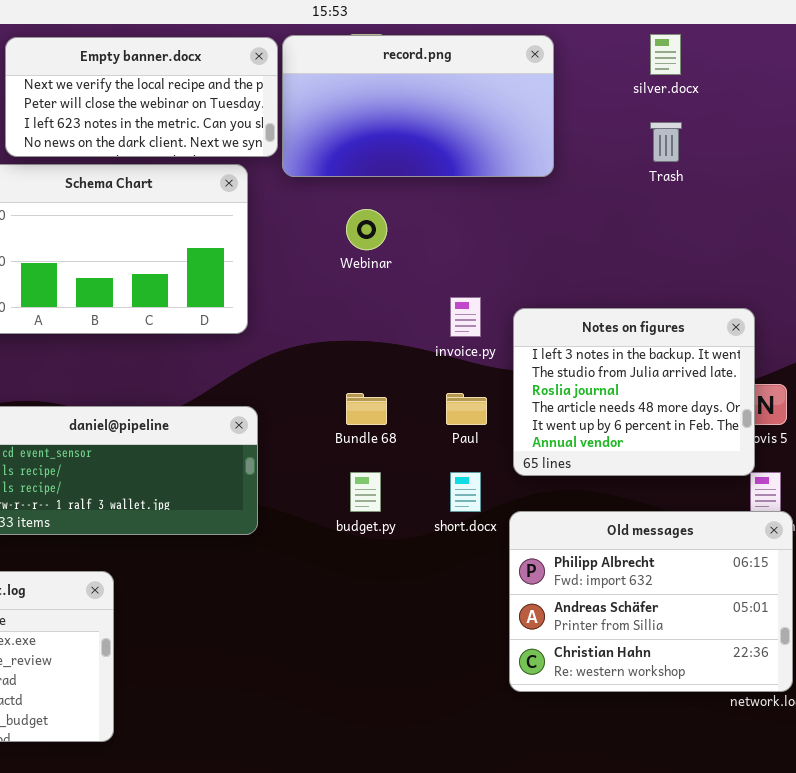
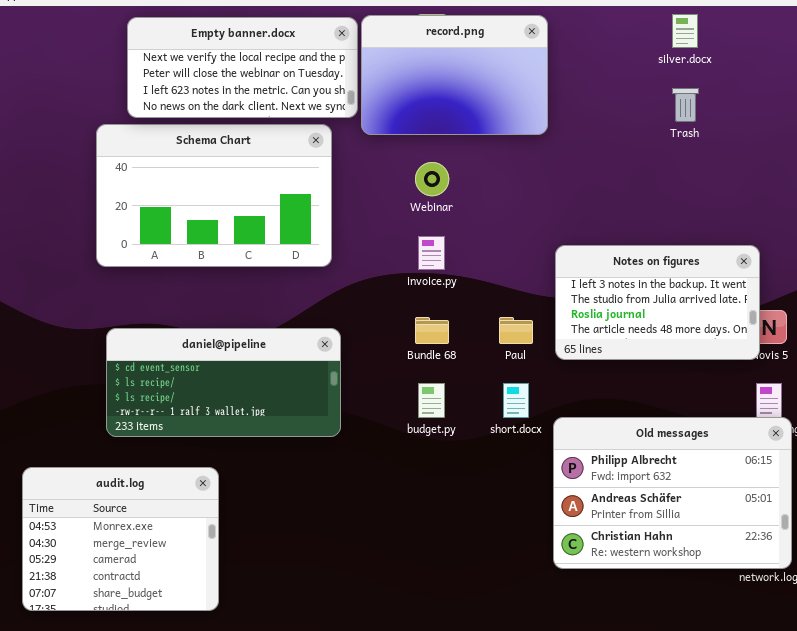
record.png: [282,35,554,177] -> [361,15,548,135], resized
invoice.py: [450,297,481,337] -> [418,236,445,270], moved
Notes on figures: [513,308,755,476] -> [555,245,760,360], resized

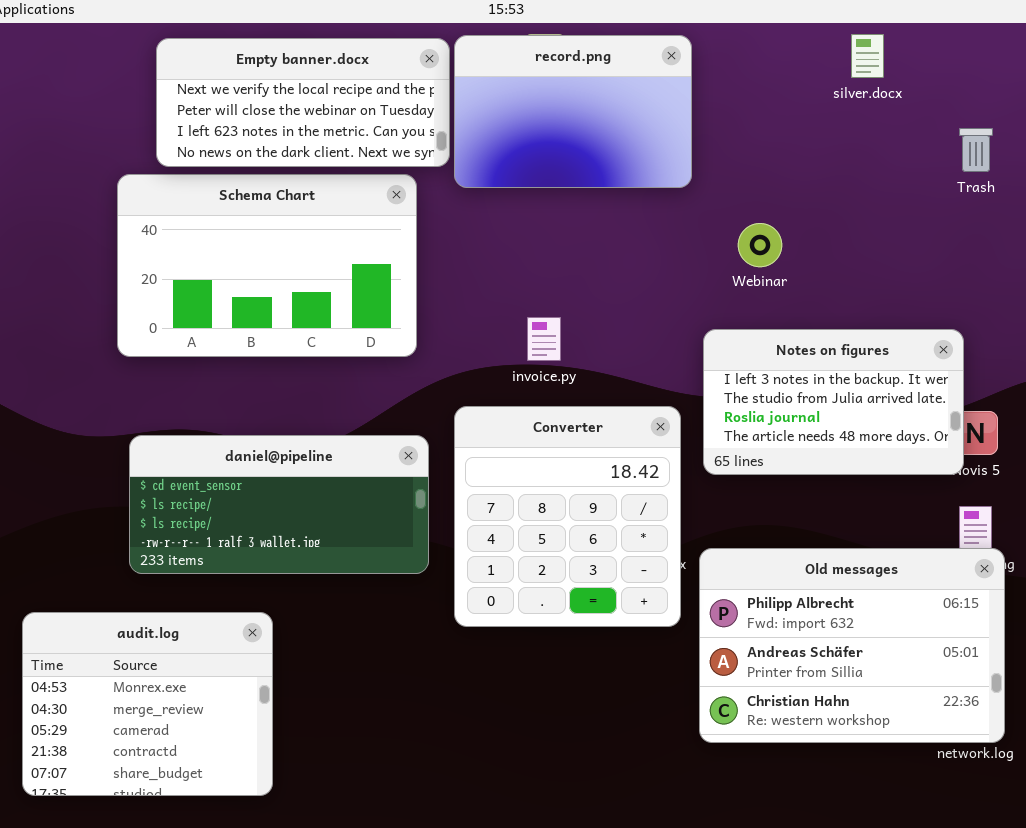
Trash: [672,88,699,122] -> [959,128,993,172], moved
Webinar: [415,162,449,196] -> [738,223,782,267], moved
Converter: none -> [454,406,681,627], opened

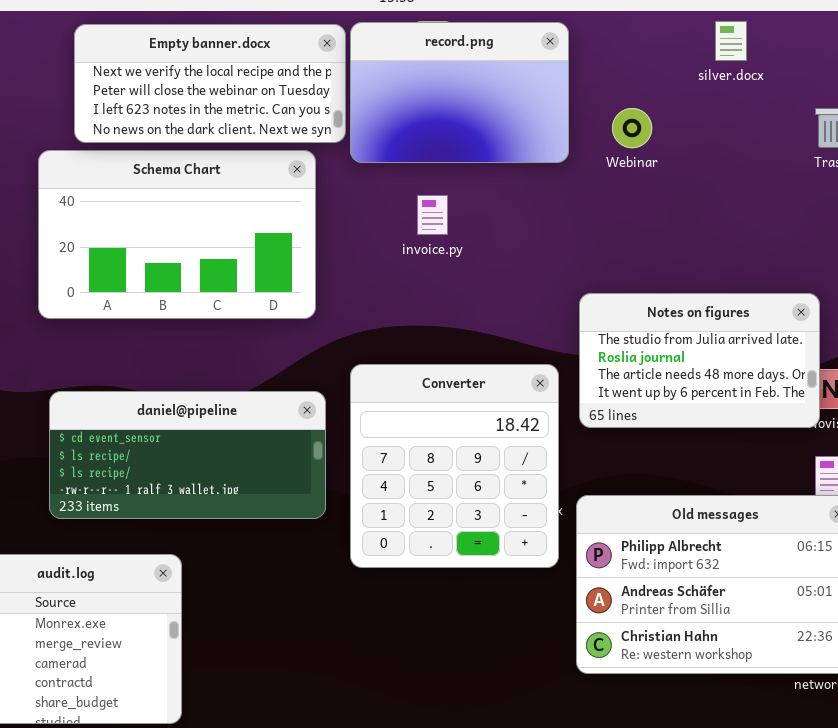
Webinar: [738,223,782,267] -> [612,108,652,148], moved
invoice.py: [527,317,561,361] -> [417,195,448,235], moved
Notes on figures: [703,329,964,475] -> [579,293,820,428], scrolled down 1 row

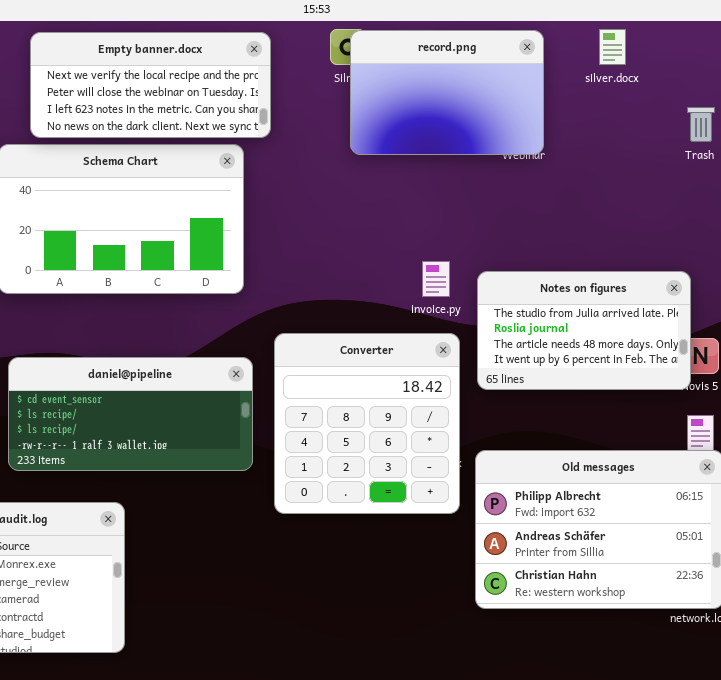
record.png: [350,22,569,163] -> [350,30,544,155], moved
invoice.py: [417,195,448,235] -> [422,261,450,297], moved

